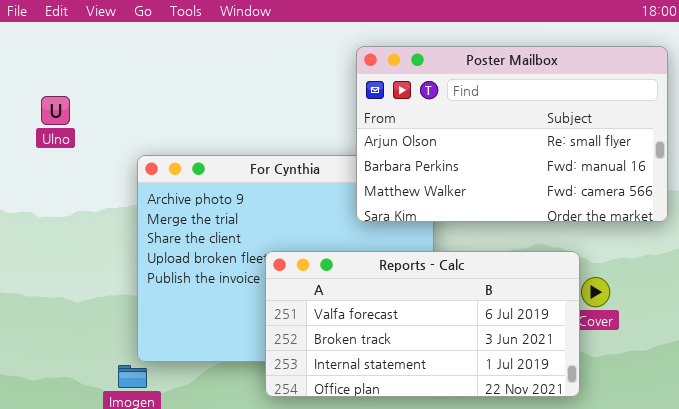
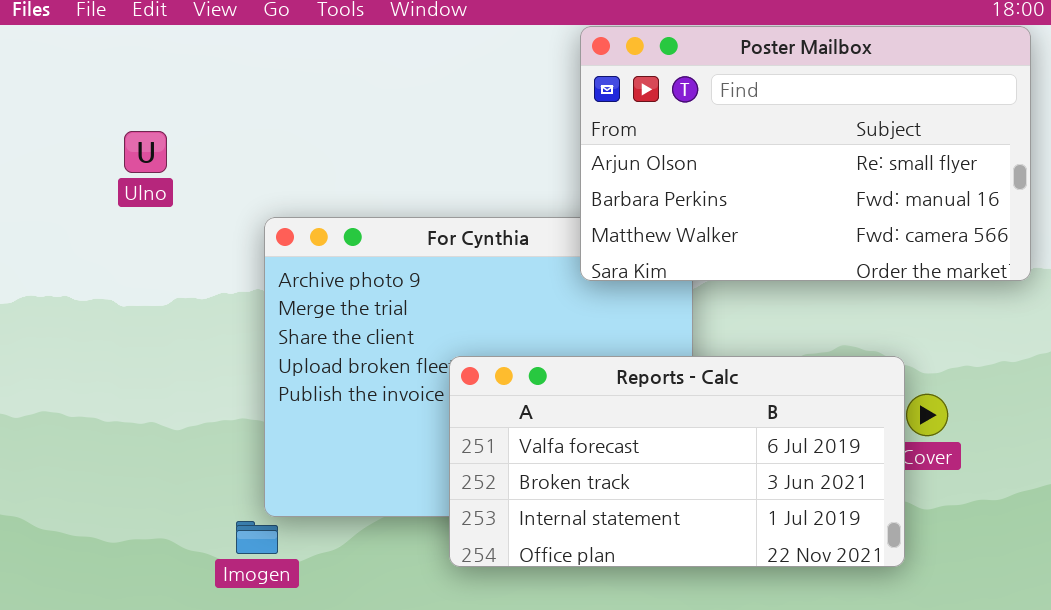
Poster Mailbox: [356,46,668,222] -> [580,26,1031,281], moved

